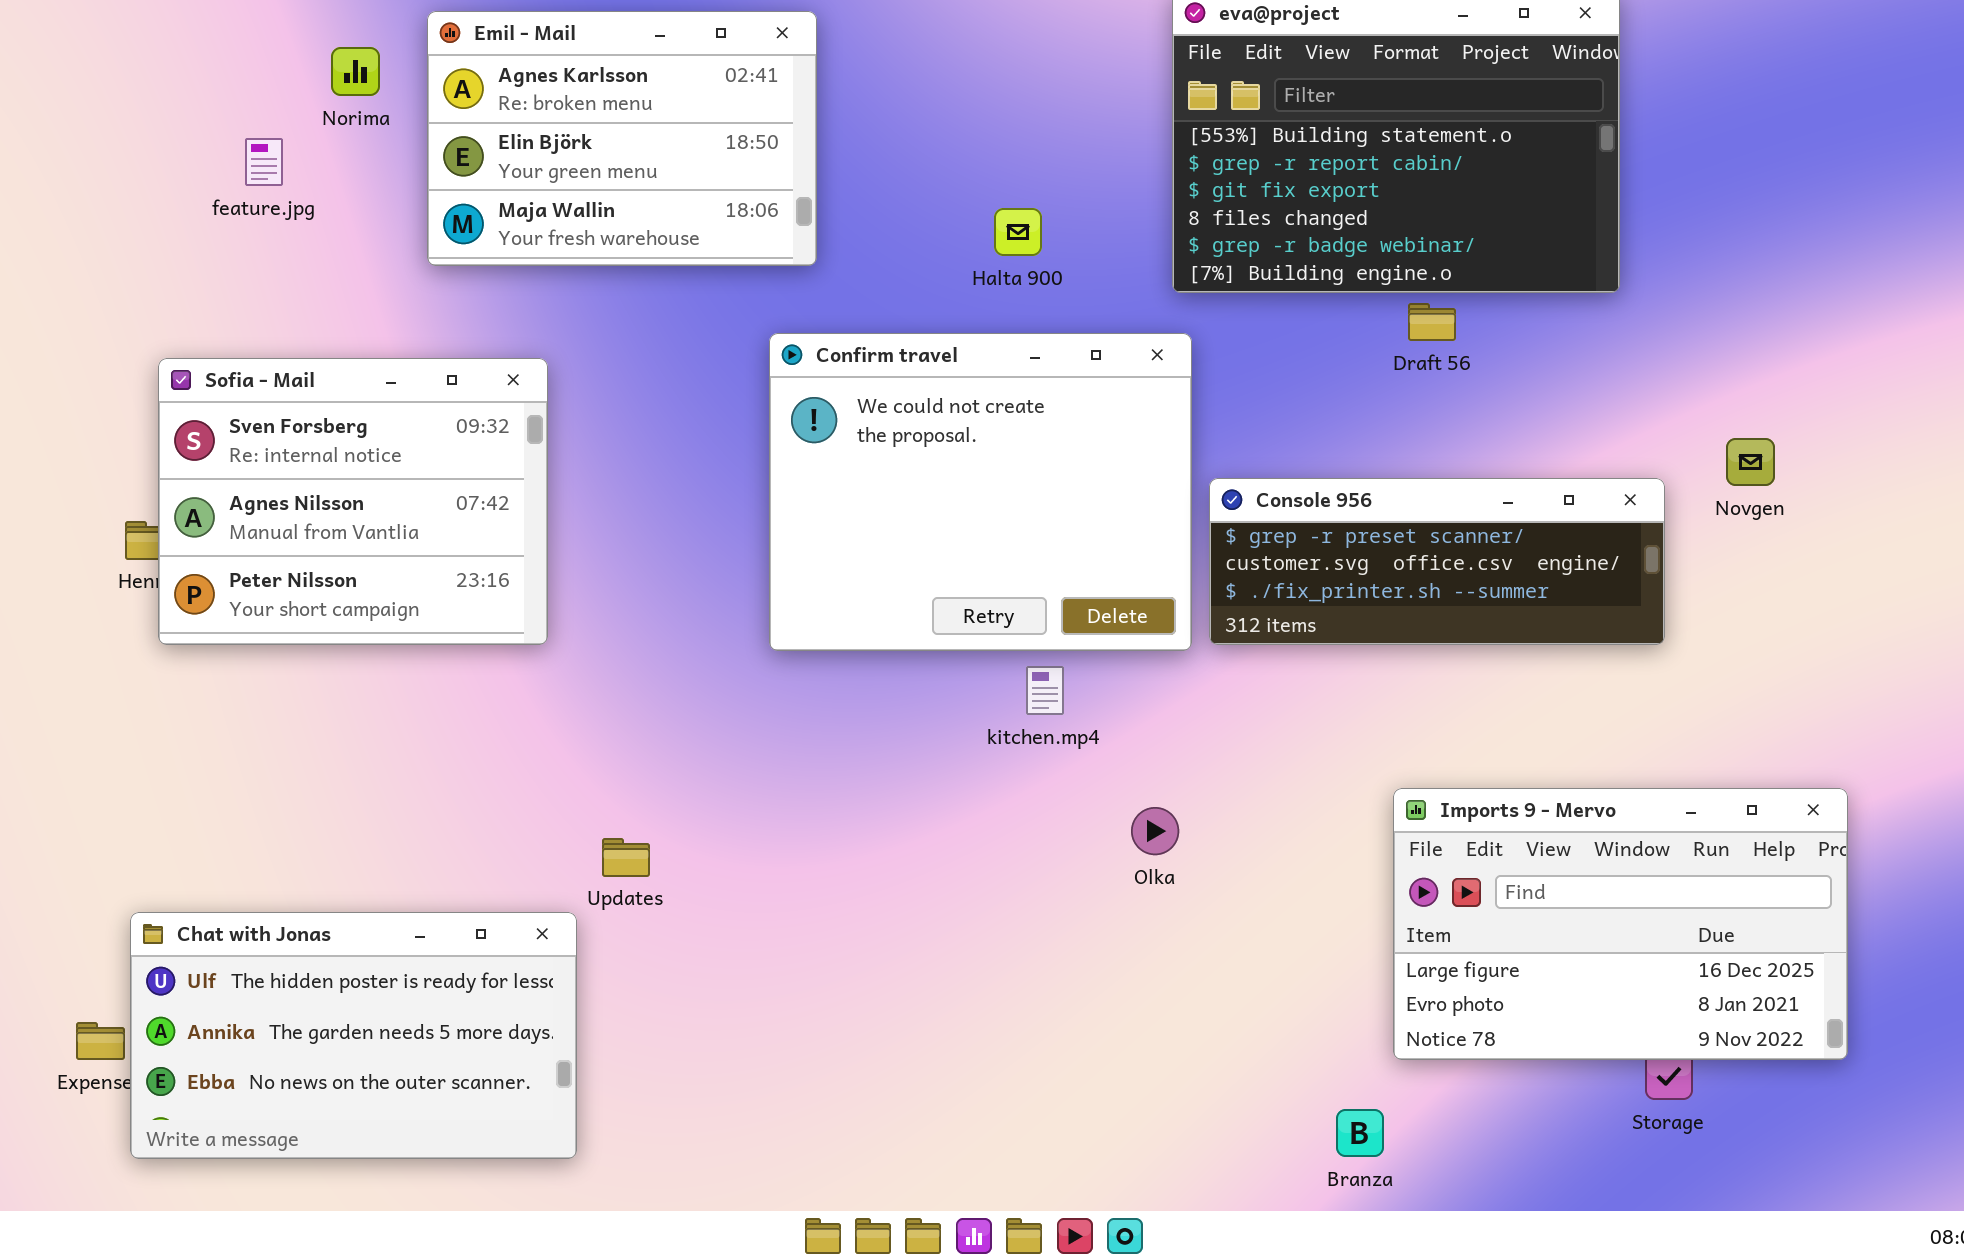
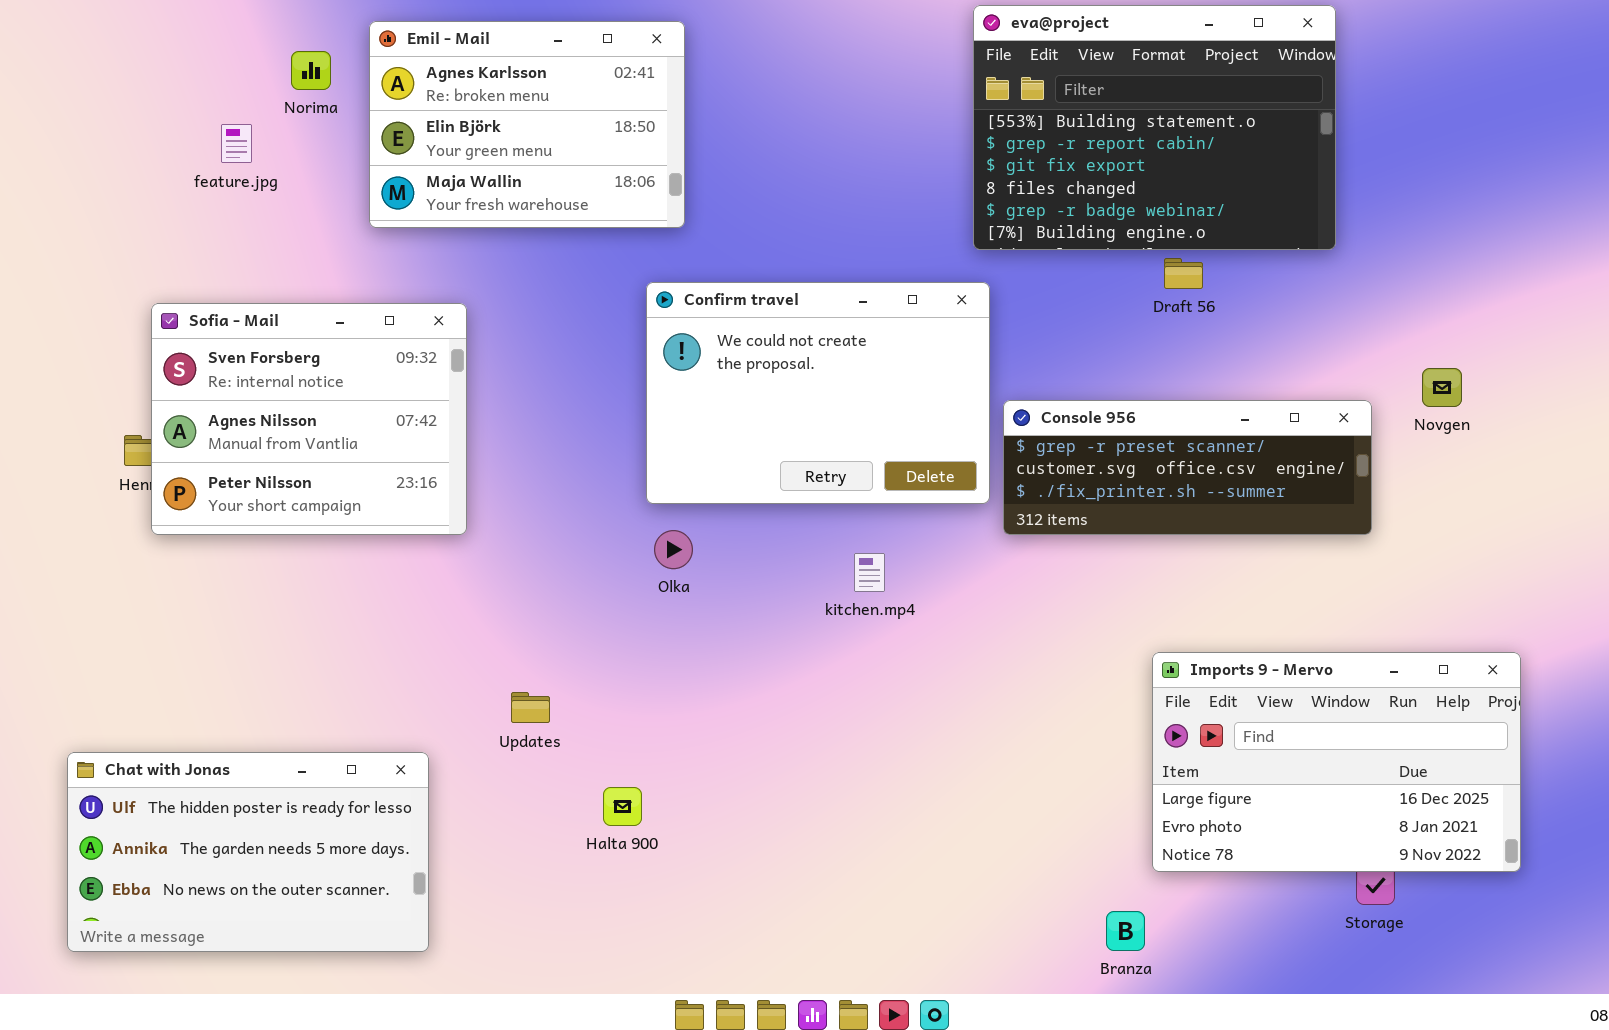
Halta 900: [994,208,1042,256] -> [603,787,642,826], moved
Confirm travel: [769,333,1192,651] -> [646,282,990,504], resized
Olka: [1131,807,1179,855] -> [654,530,693,569], moved
Chat with Jonas: [130,912,577,1159] -> [67,752,429,952], moved

